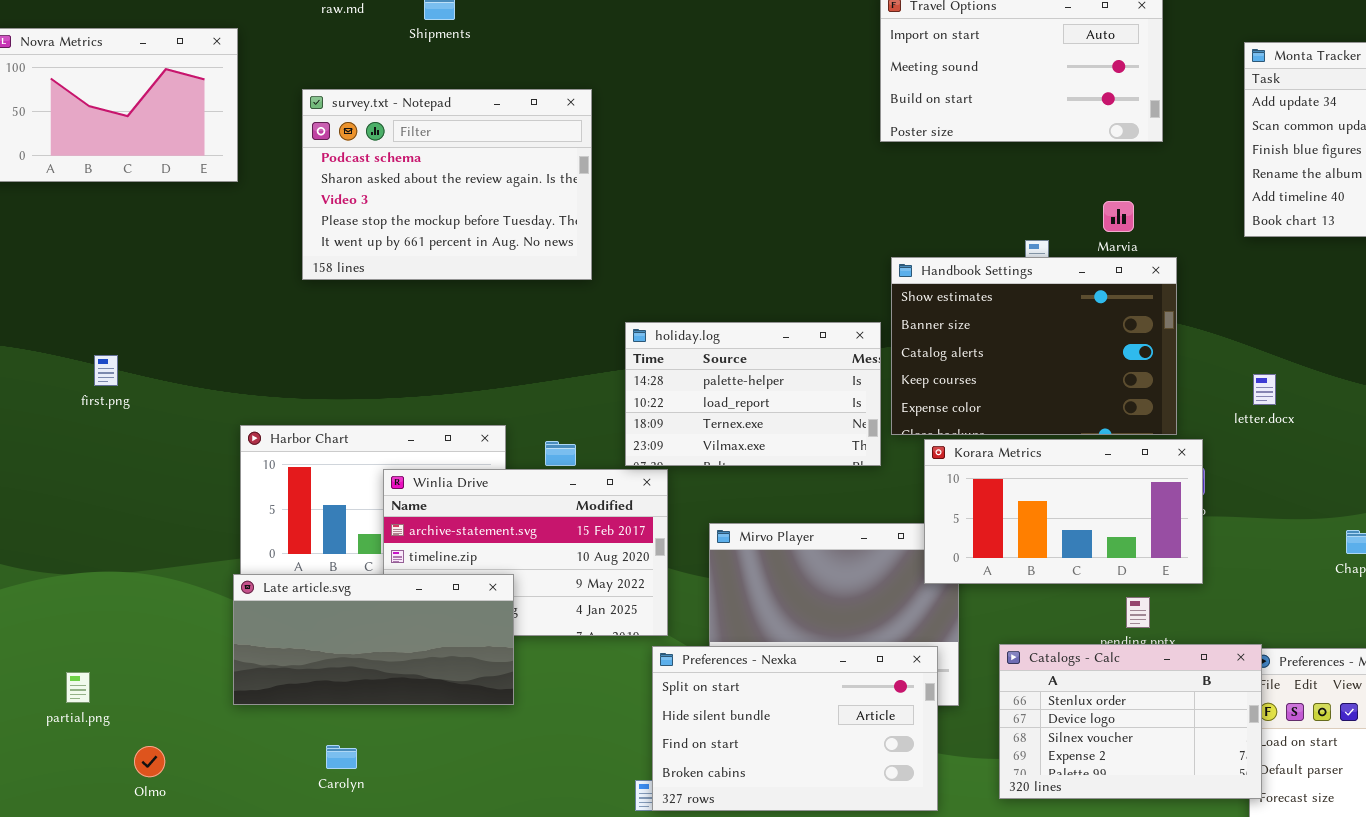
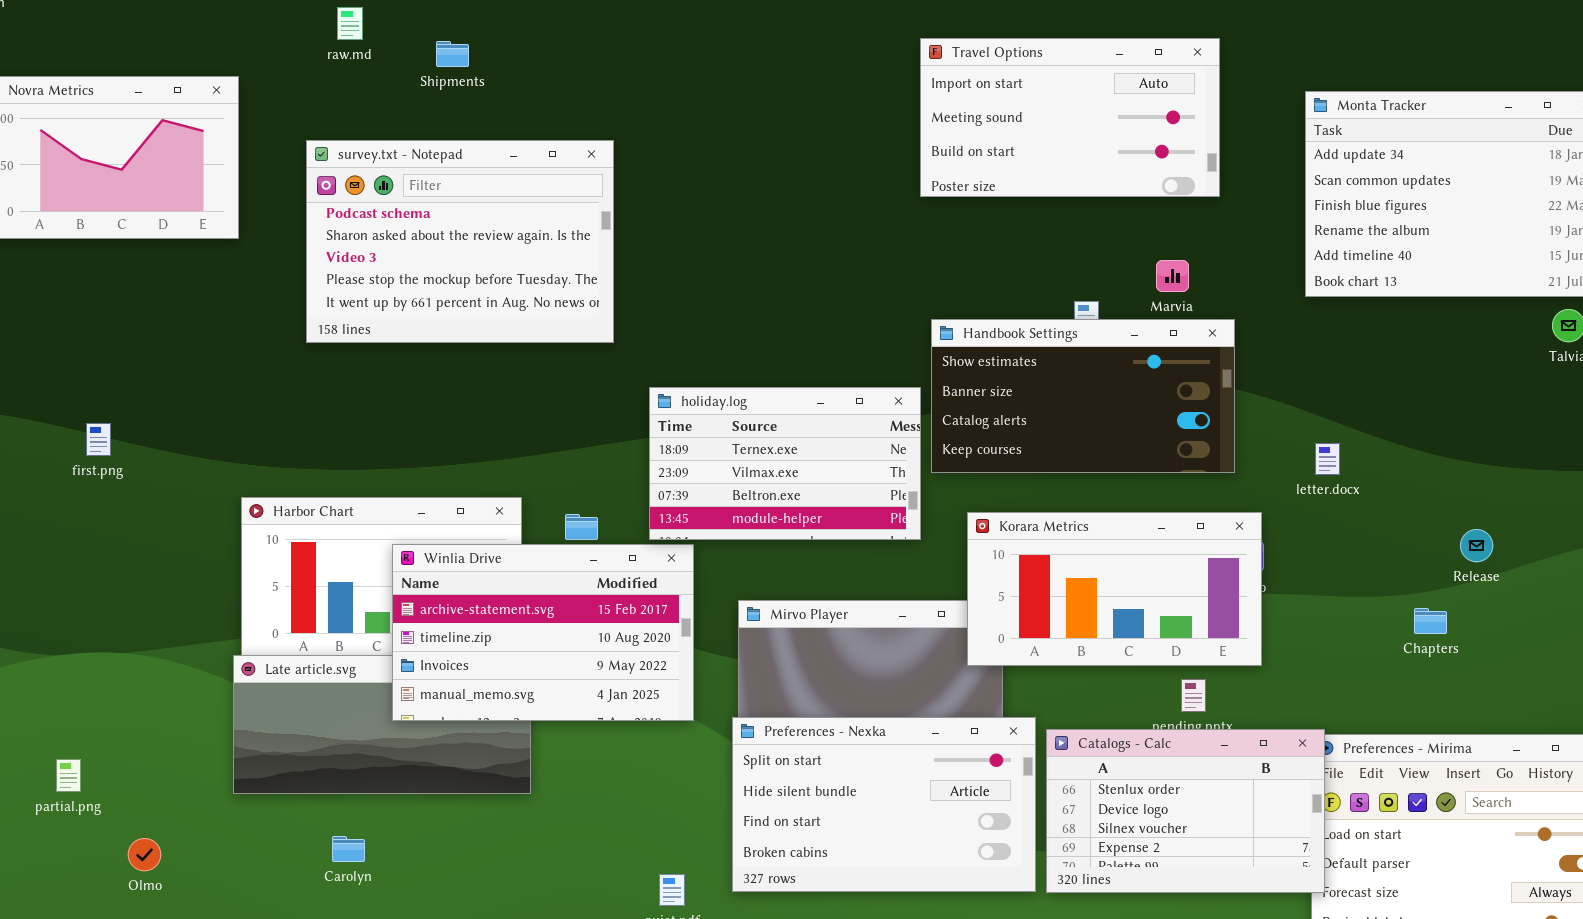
Handbook Settings: [891,257,1177,435] -> [931,319,1235,473], resized
holiday.log: [625,322,881,466] -> [649,387,921,540], scrolled down 2 rows
Winlia Drive: [383,469,668,636] -> [392,544,694,721], raised
Preferences - Nexka: [652,646,938,811] -> [732,717,1036,892], moved

